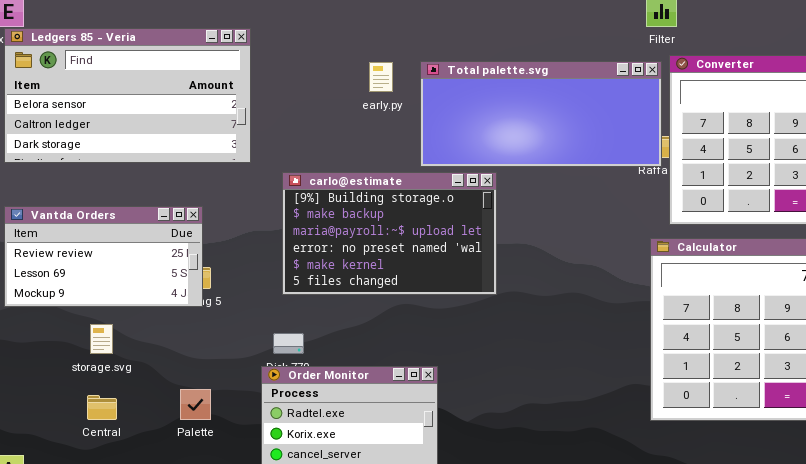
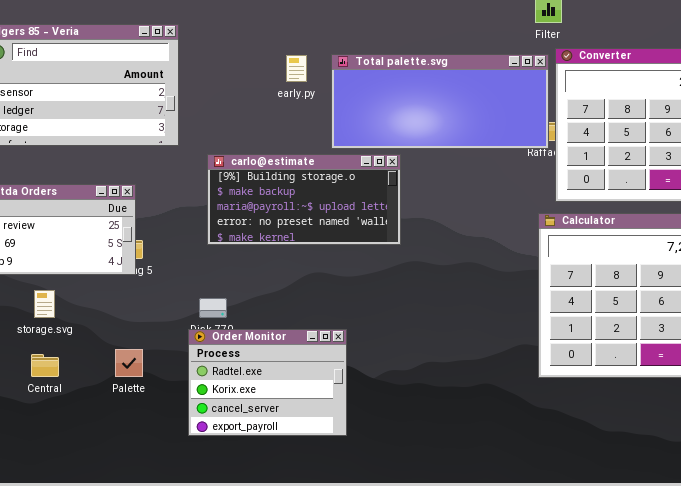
carlo@estimate: [282,172,497,295] -> [207,154,401,245], resized

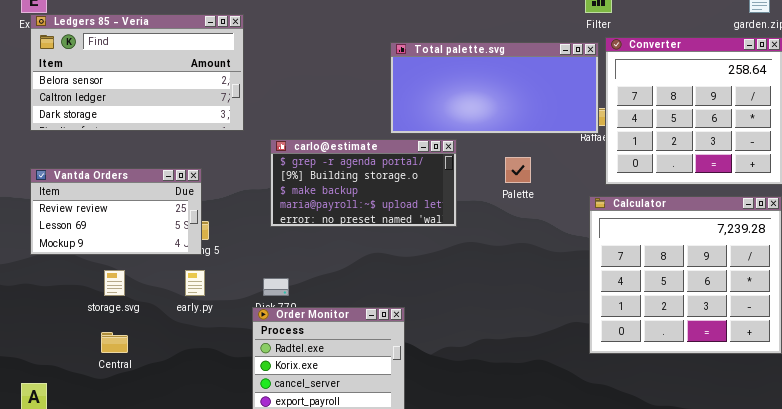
early.py: [286,55,307,82] -> [185,270,205,296], moved
carlo@estimate: [207,154,401,245] -> [270,139,457,227], scrolled up 1 row
Palette: [115,349,143,377] -> [505,157,531,183], moved

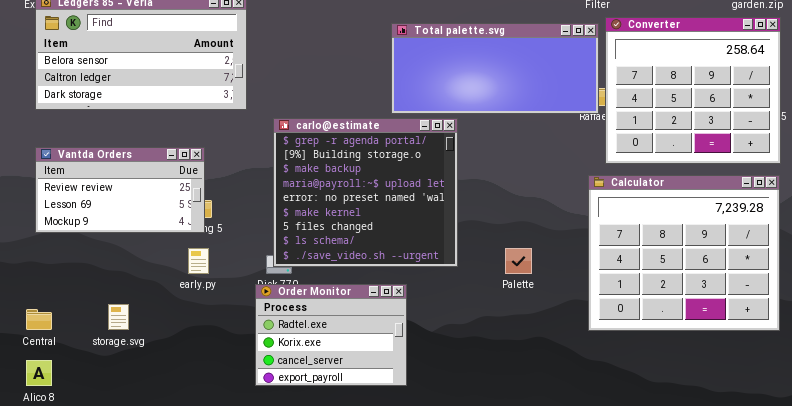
carlo@estimate: [270,139,457,227] -> [273,118,458,267], resized
Palette: [505,157,531,183] -> [505,248,532,274], moved
storage.svg: [104,270,125,296] -> [108,304,129,330], moved
Central: [101,332,128,353] -> [26,309,52,330], moved

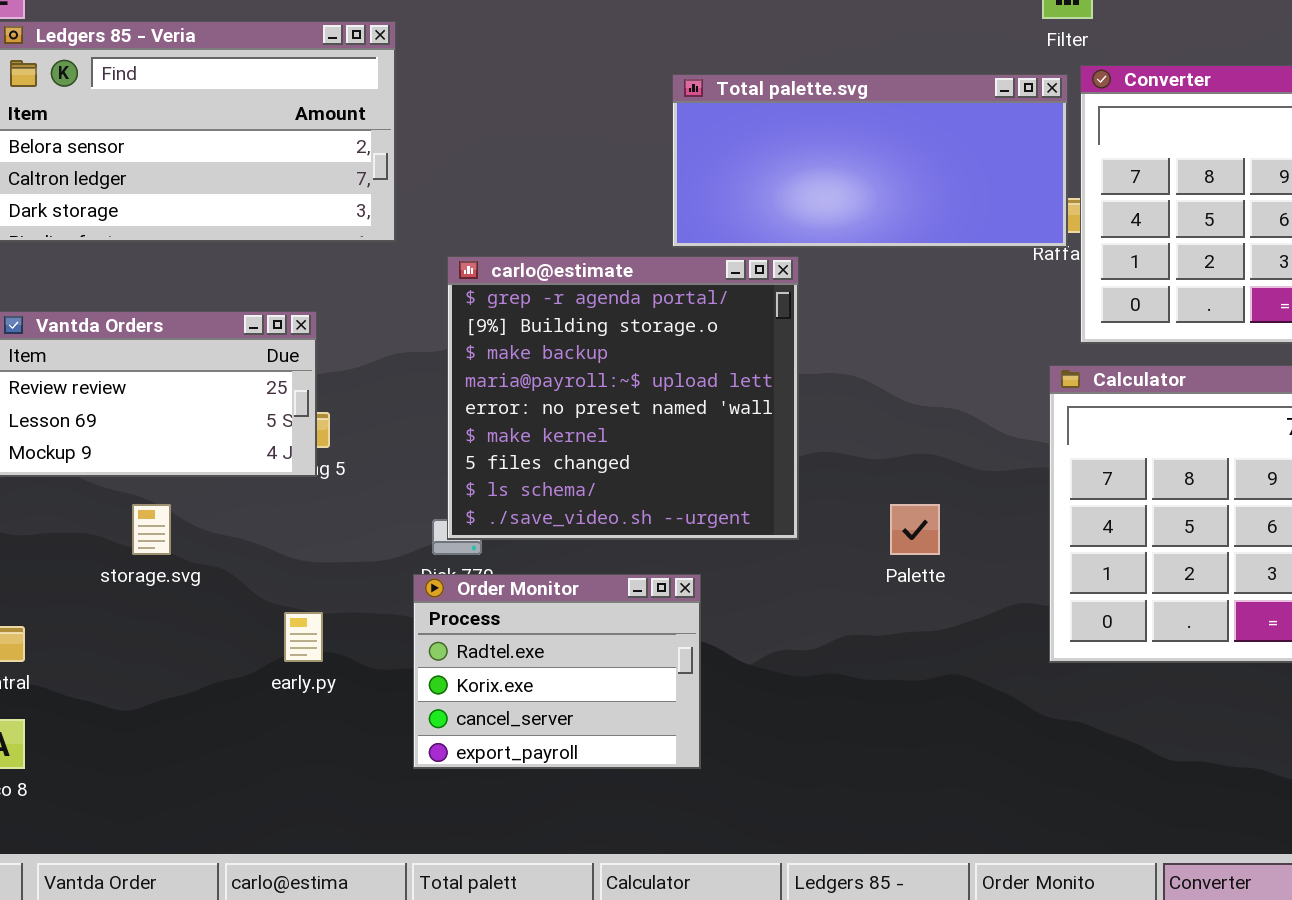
early.py: [188,248,209,274] -> [284,612,323,662], moved
storage.svg: [108,304,129,330] -> [132,504,171,555], moved

